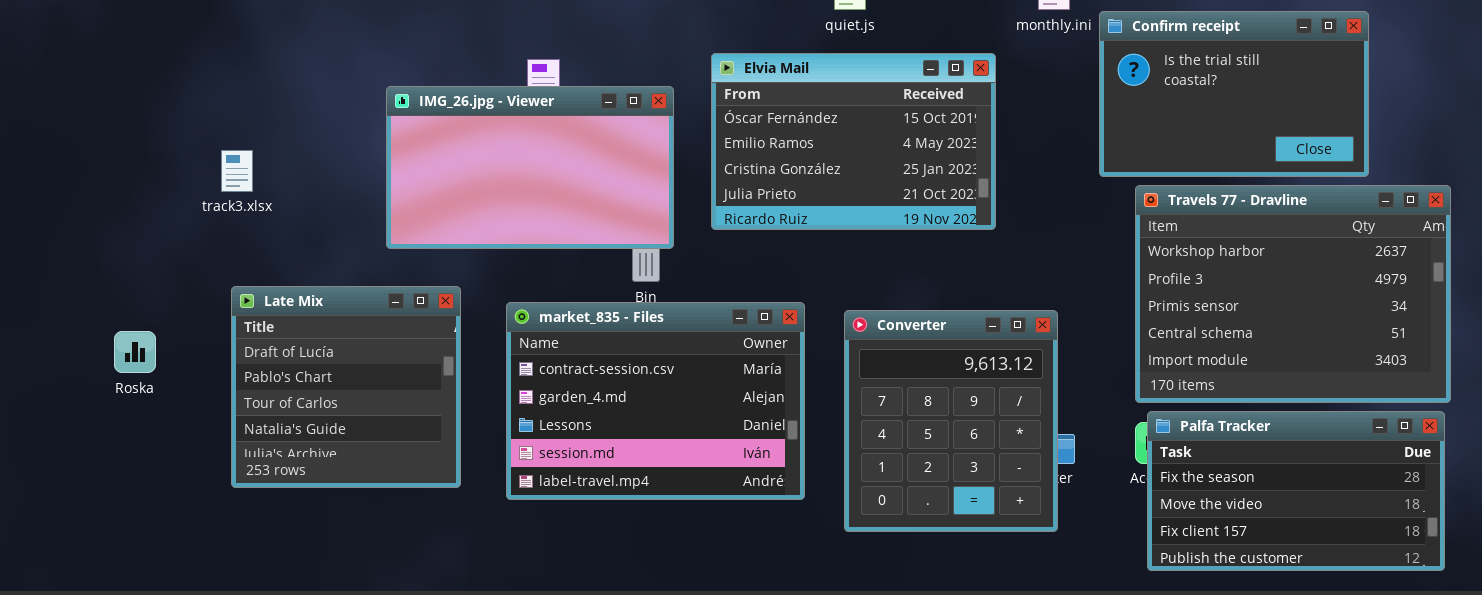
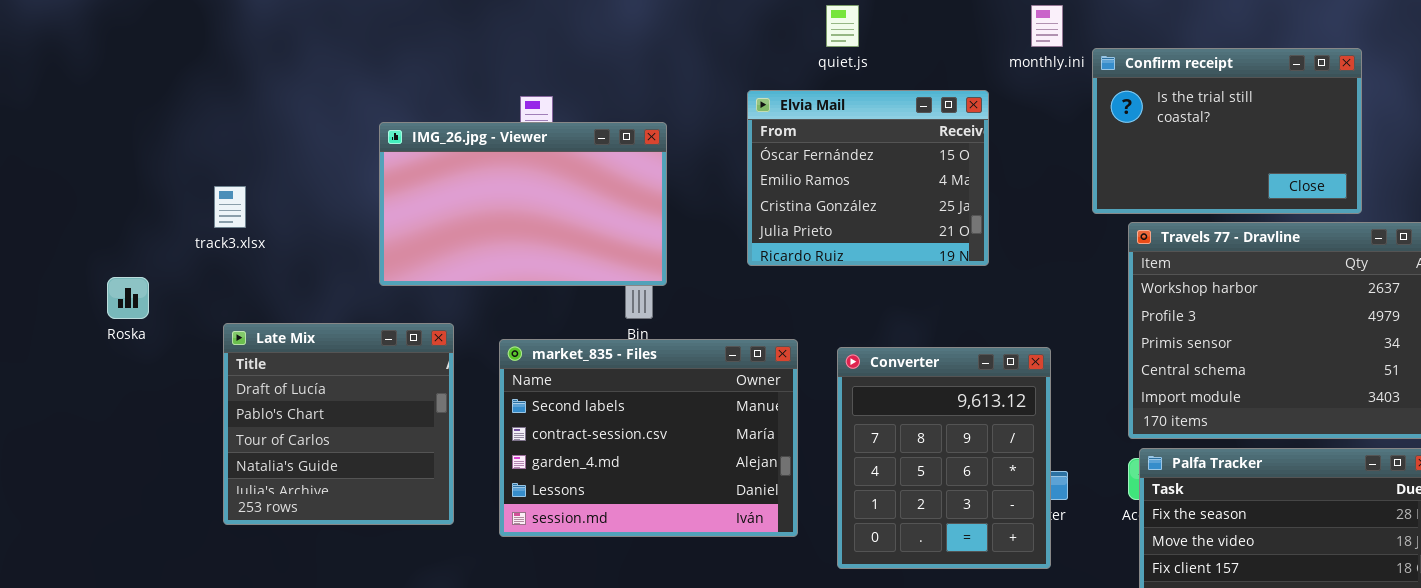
Elvia Mail: [711,53,996,230] -> [747,90,989,266], resized
market_835 - Files: [506,302,805,500] -> [499,339,798,537], scrolled up 1 row
Roska: [114,331,156,373] -> [107,277,149,319], moved

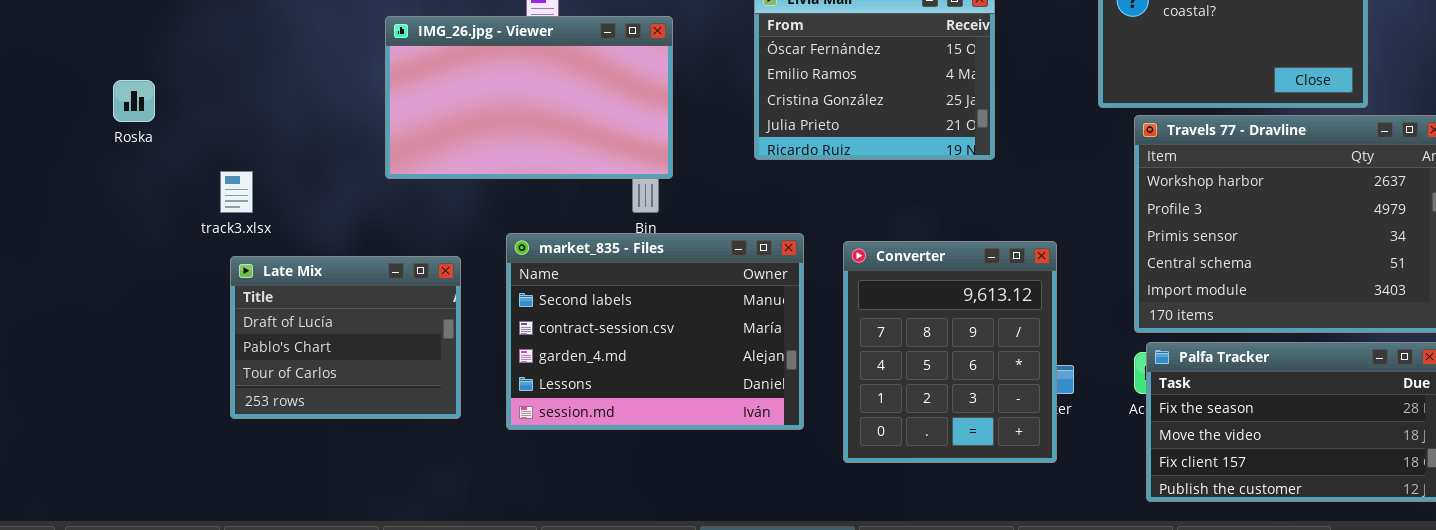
track3.xlsx: [214,186,246,228] -> [220,171,253,213], moved
Roska: [107,277,149,319] -> [113,80,155,122], moved
Late Mix: [223,323,454,525] -> [230,256,461,419], resized

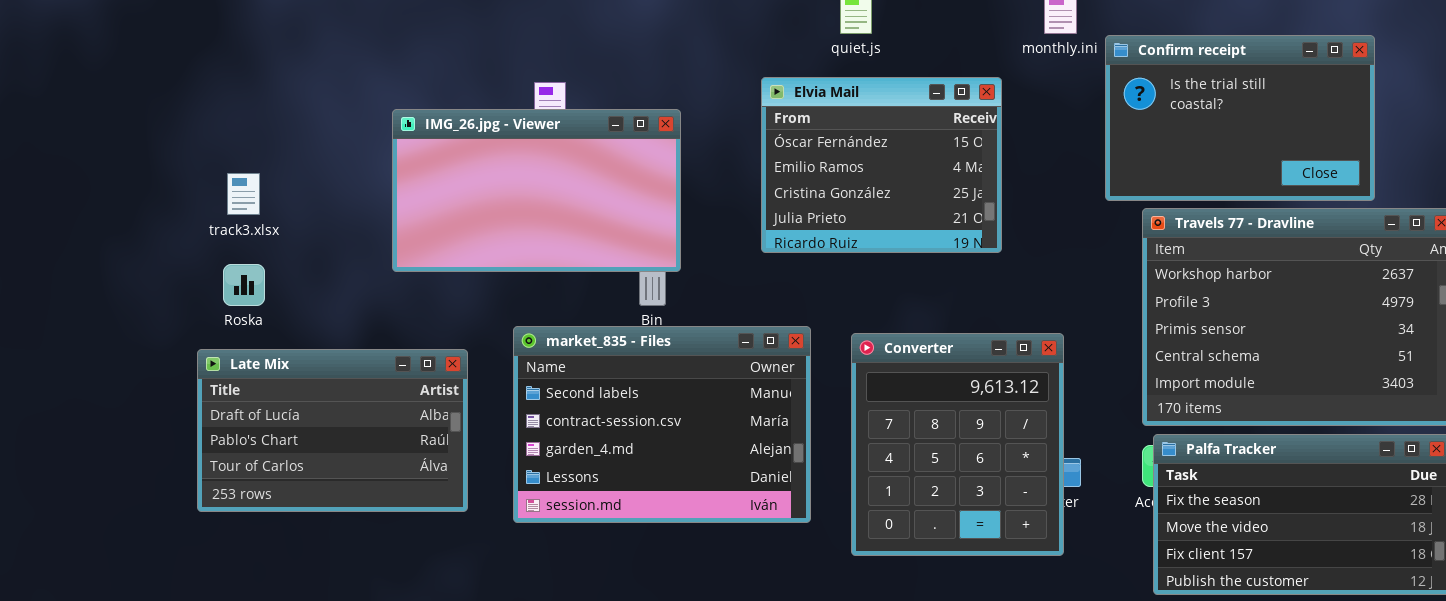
Roska: [113,80,155,122] -> [223,264,265,306], moved
track3.xlsx: [220,171,253,213] -> [227,173,260,215], moved
Late Mix: [230,256,461,419] -> [197,349,468,512], resized

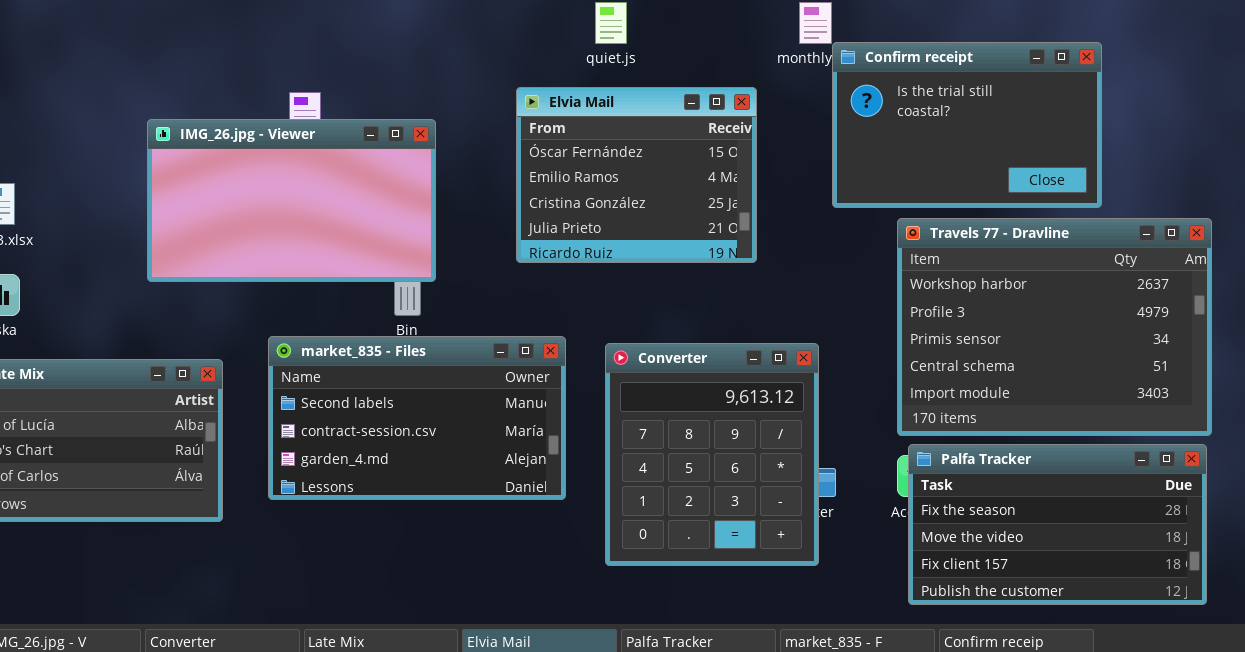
Confirm receipt: [1105,35,1375,201] -> [832,42,1102,208], moved
market_835 - Files: [513,326,811,523] -> [268,336,566,500], resized

